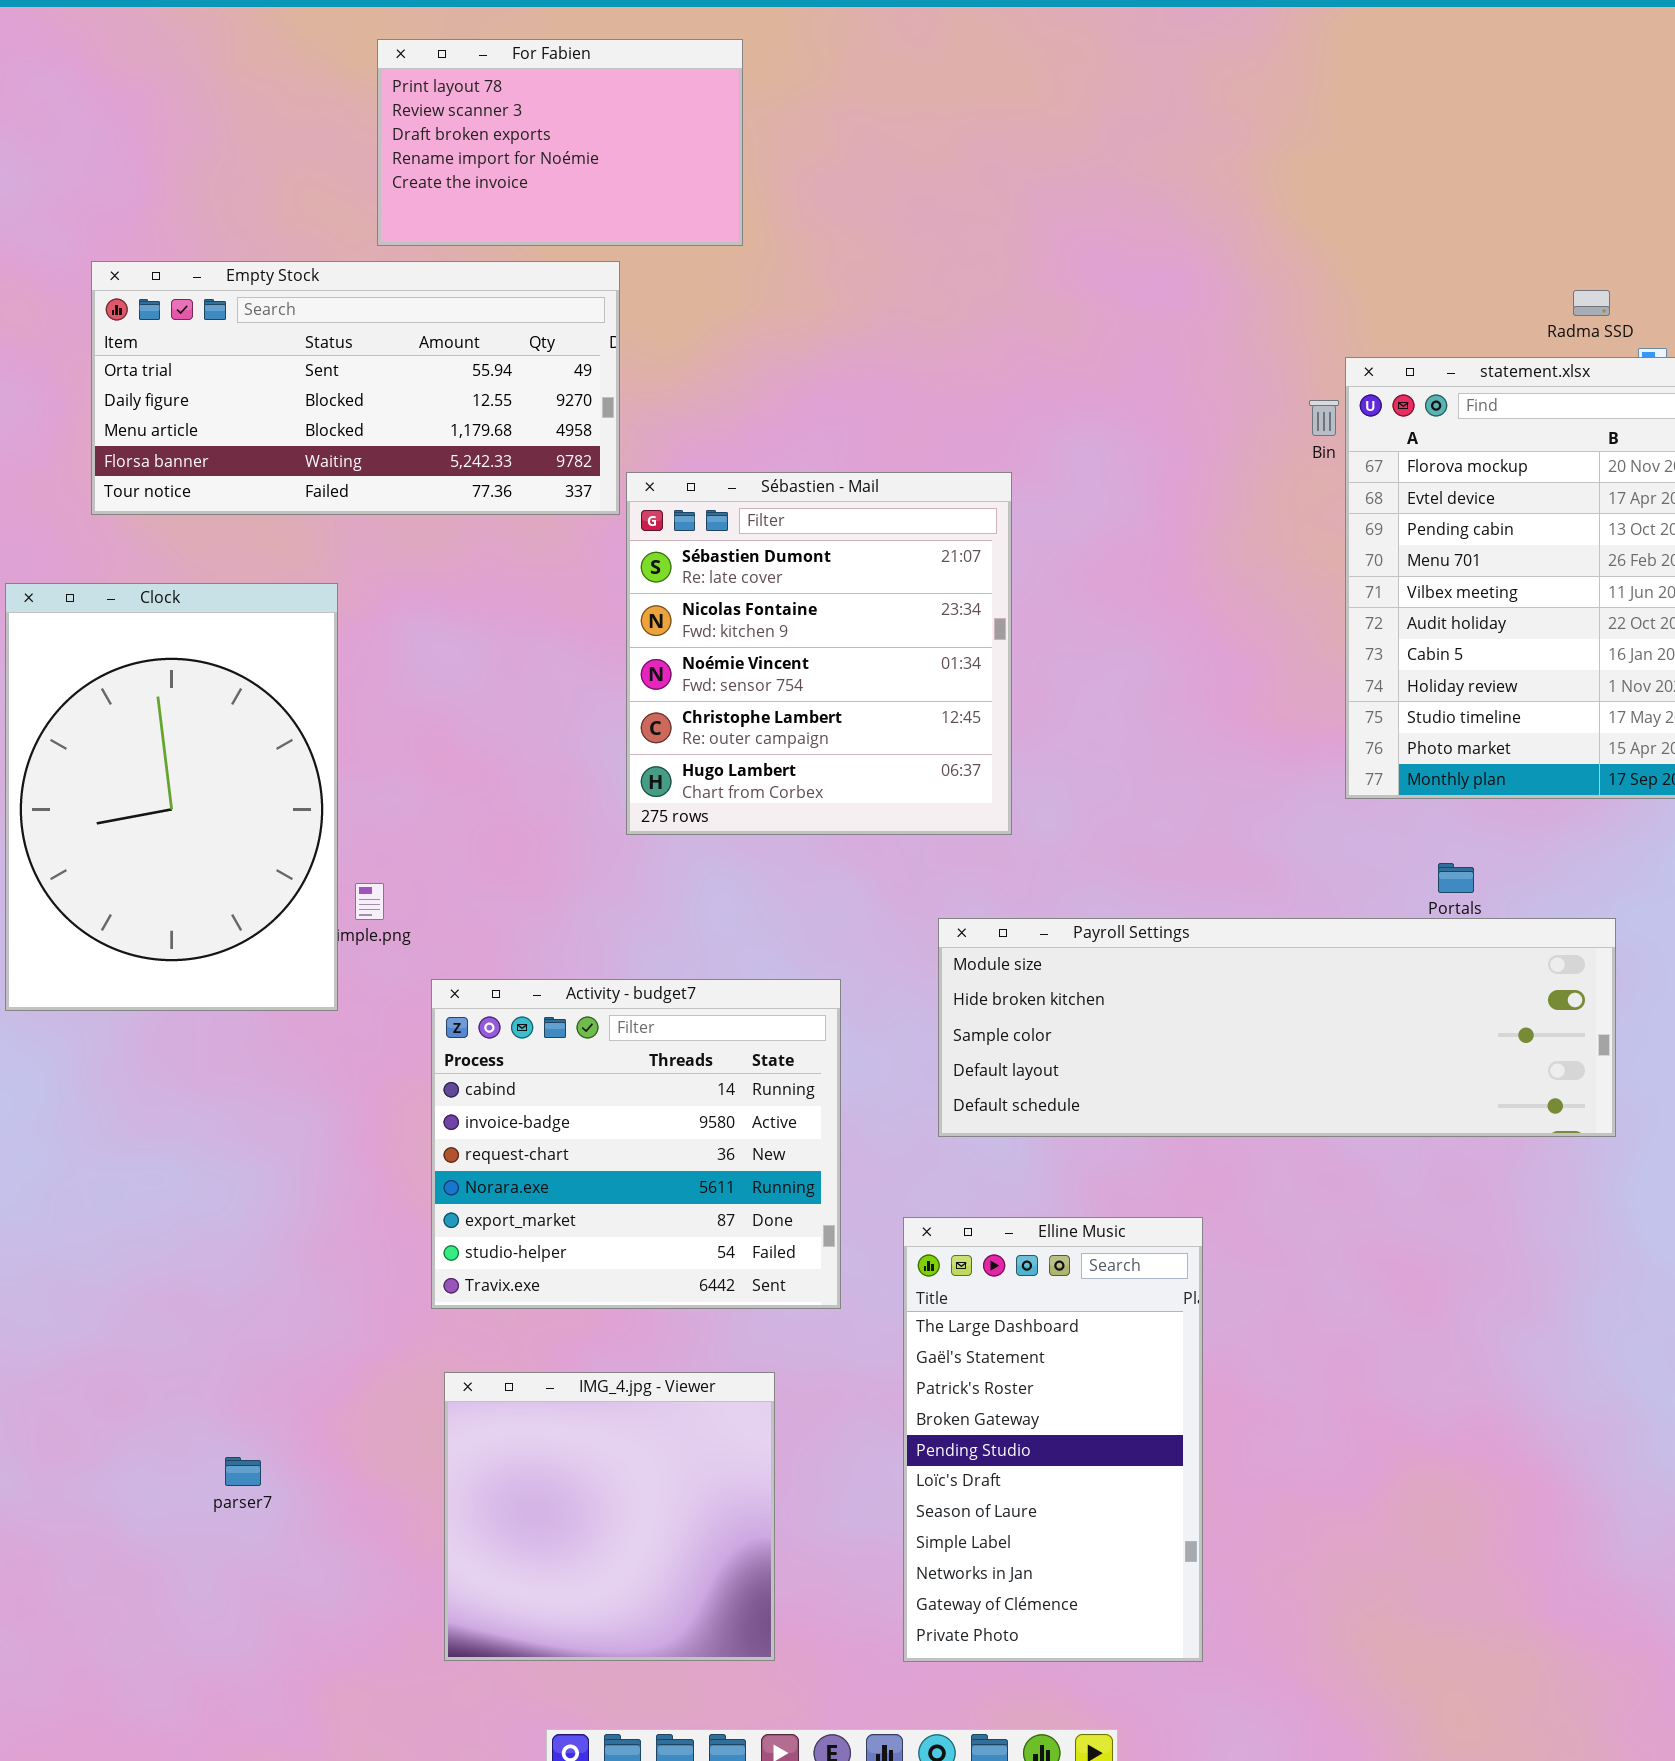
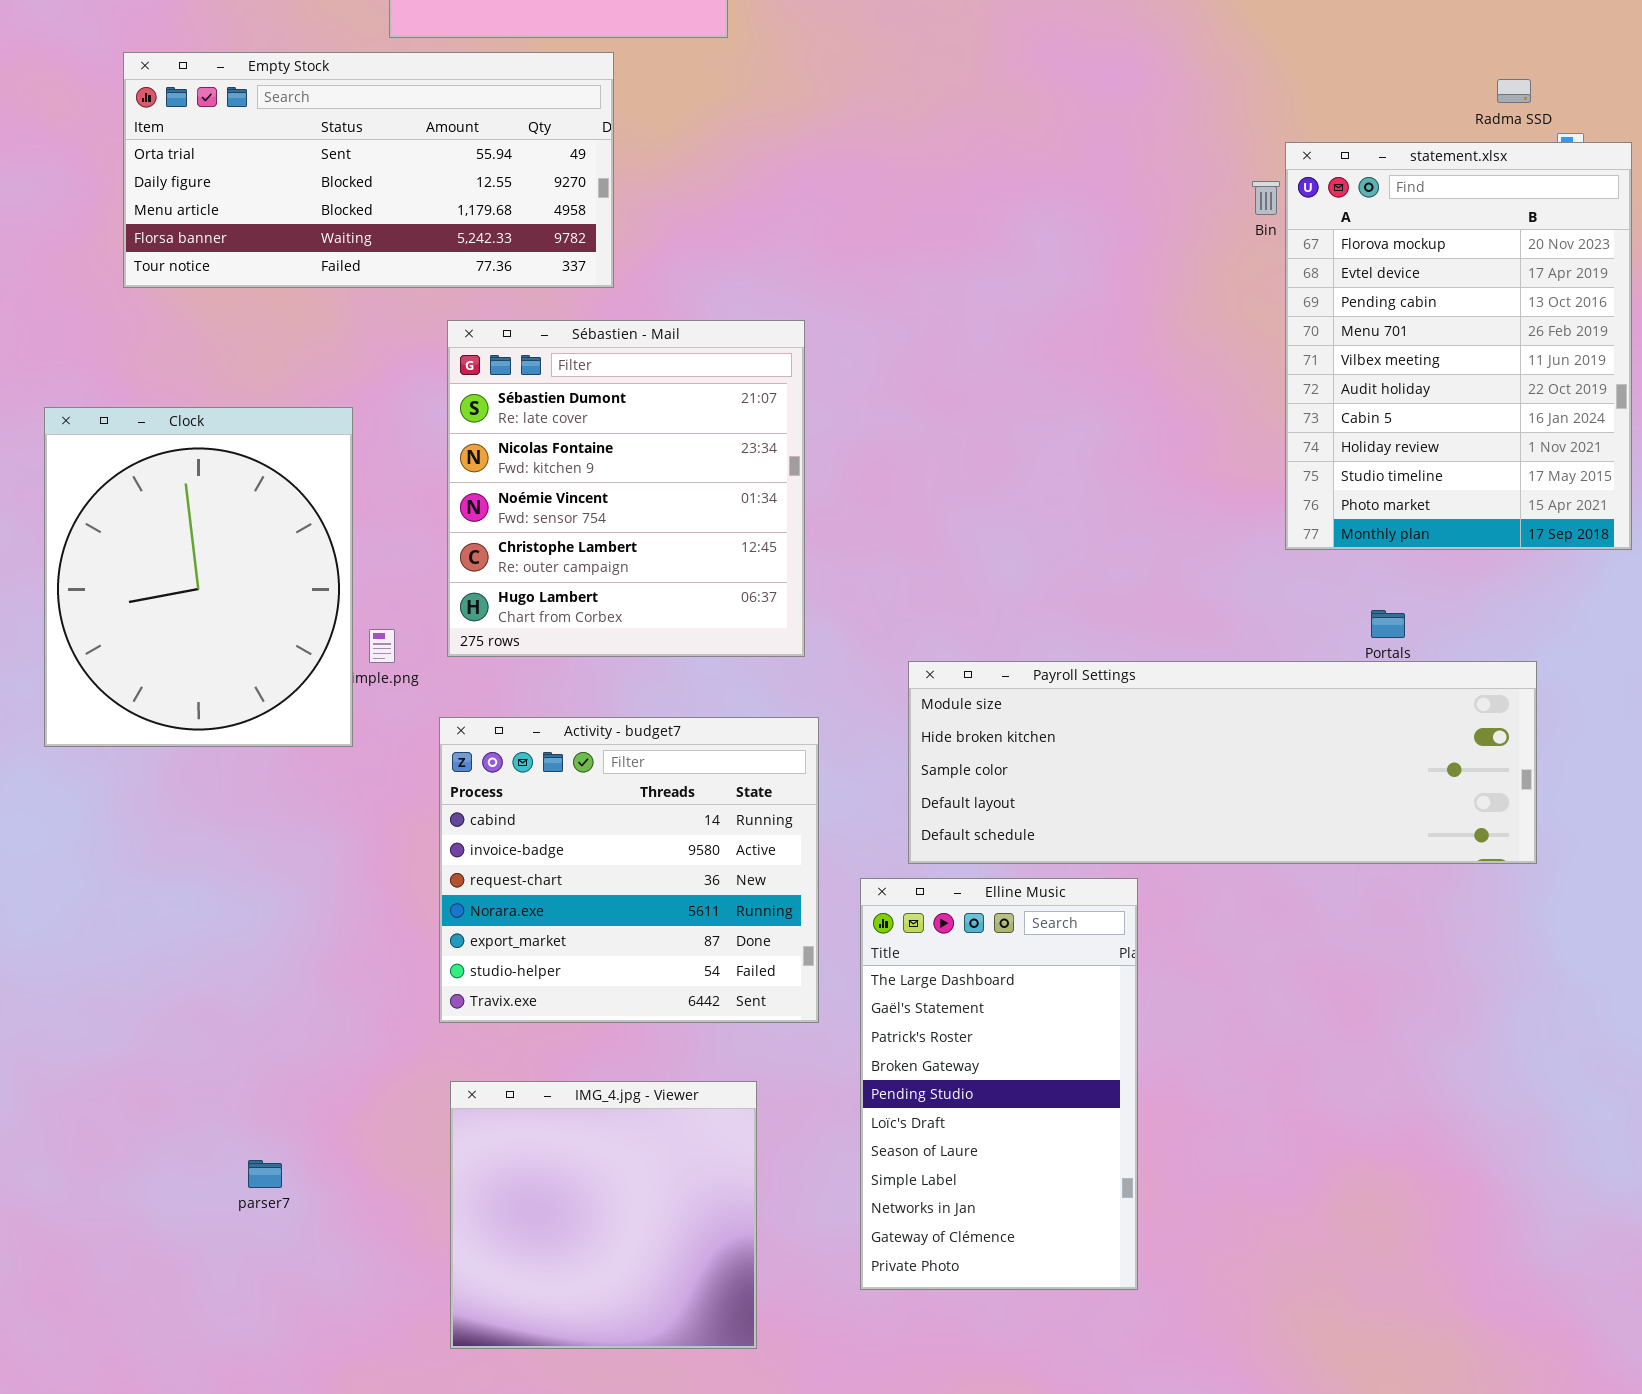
Sébastien - Mail: [626,472,1012,835] -> [447,320,805,657], moved
Clock: [5,583,338,1011] -> [44,407,353,747], resized
Elline Music: [903,1217,1203,1662] -> [860,878,1138,1290], moved

